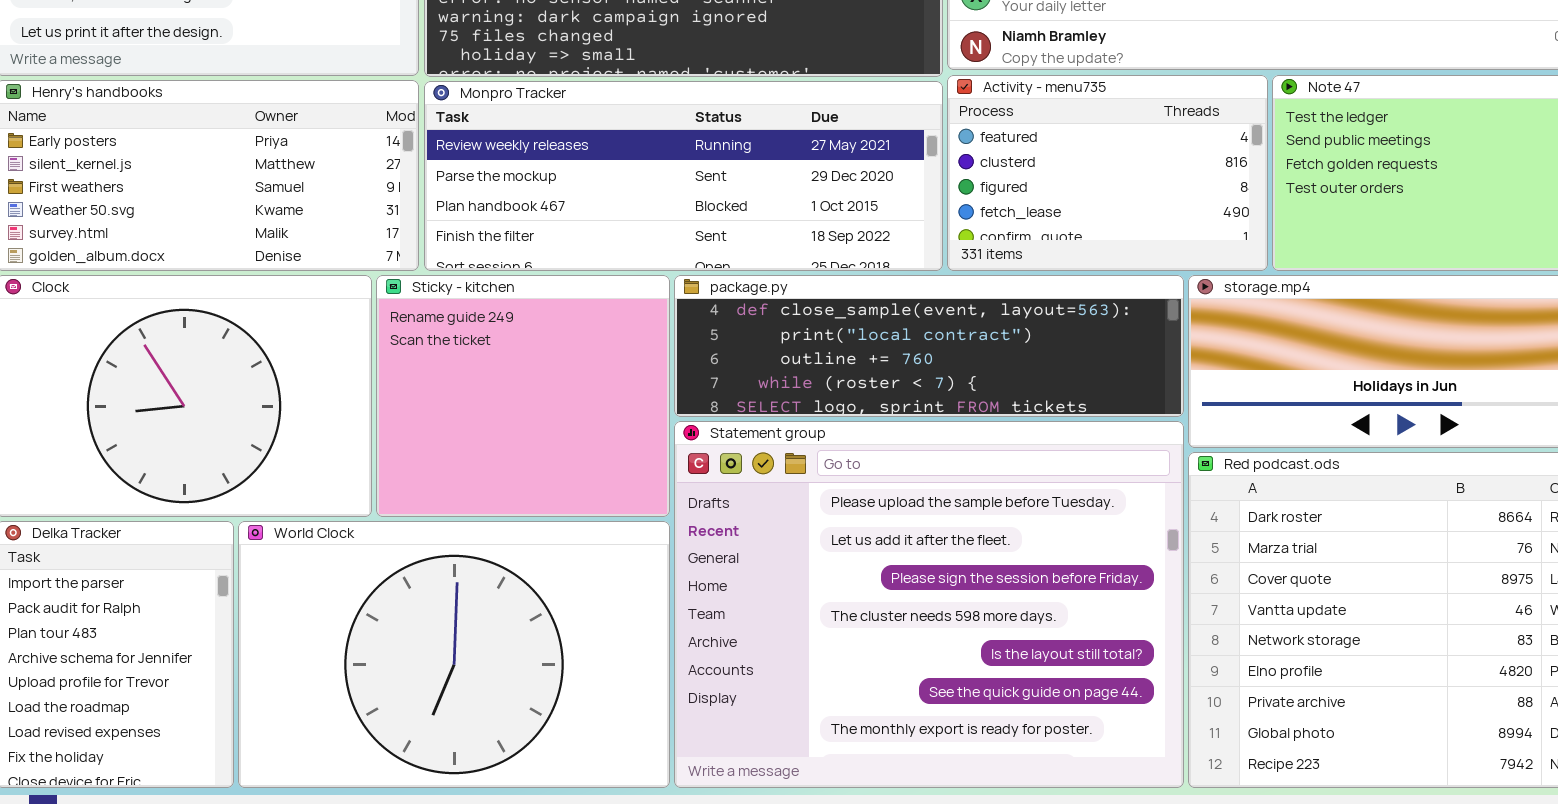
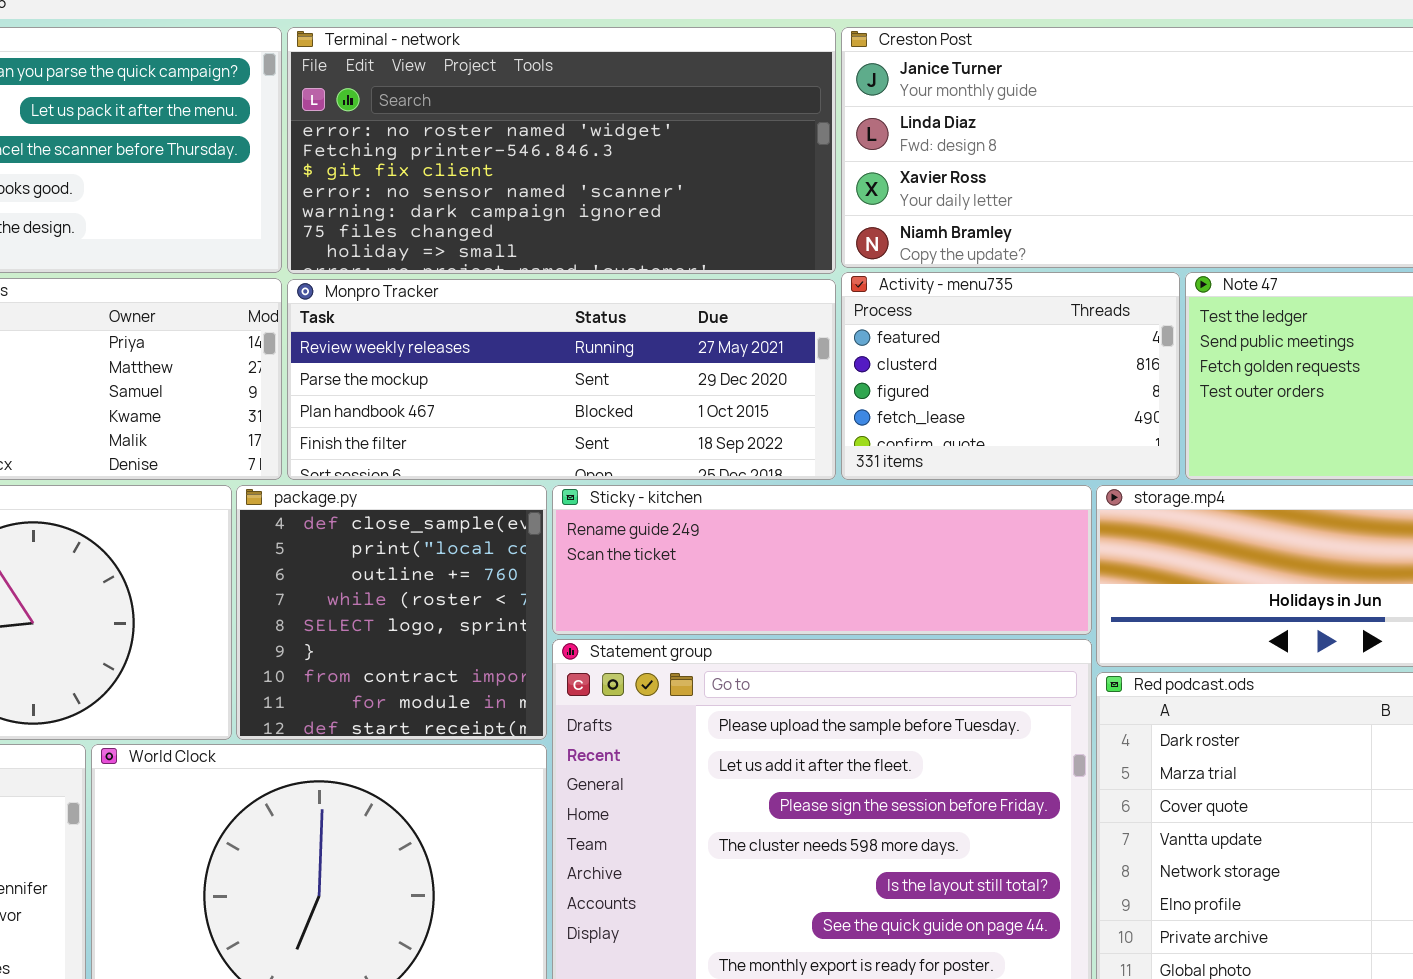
Sticky - kitchen: [376,275,670,517] -> [552,485,1092,635], moved, resized
package.py: [674,275,1184,417] -> [236,485,547,740], moved, resized

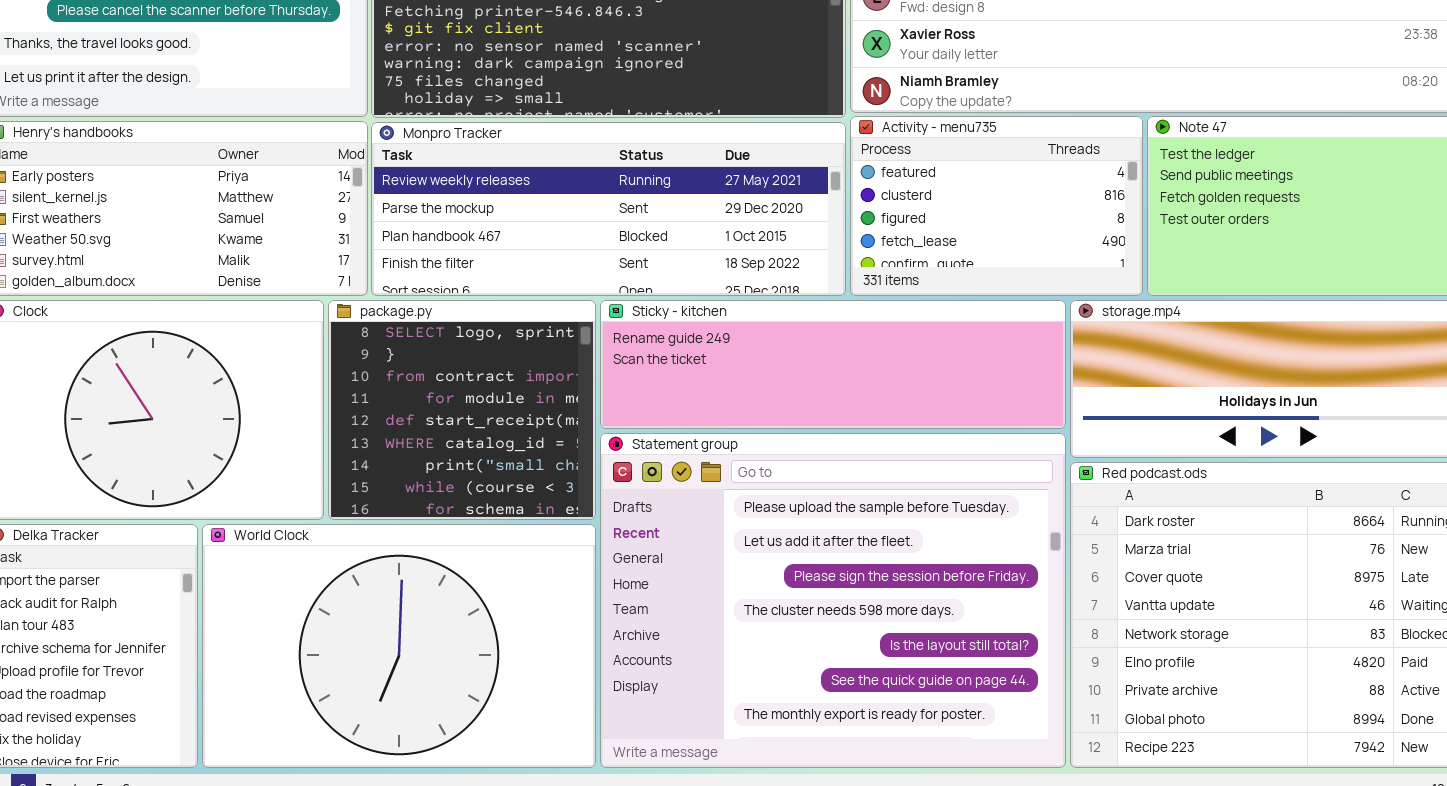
package.py: [236,485,547,740] -> [328,300,596,520], scrolled down 4 rows

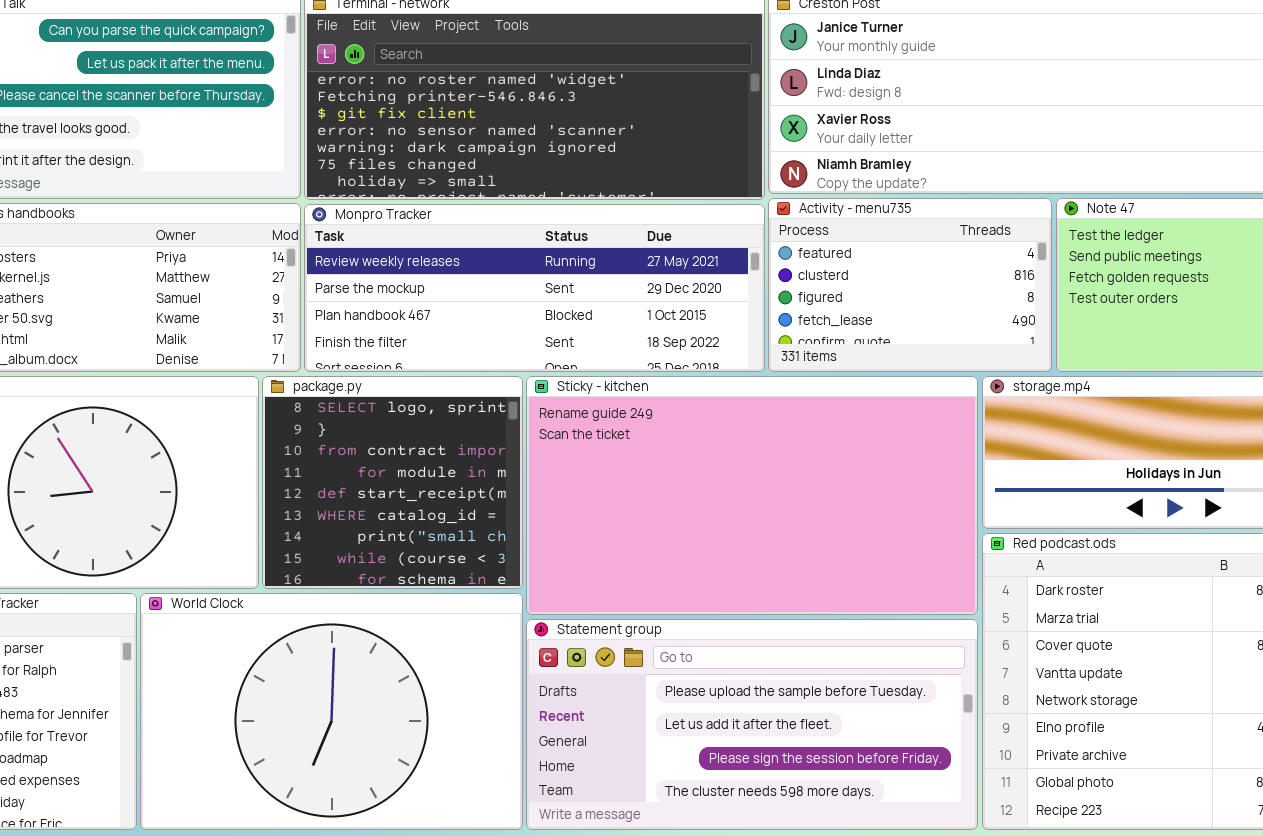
Sticky - kitchen: [600,300,1066,429] -> [526,376,978,615], resized
Statement group: [600,433,1066,768] -> [526,619,978,830], resized

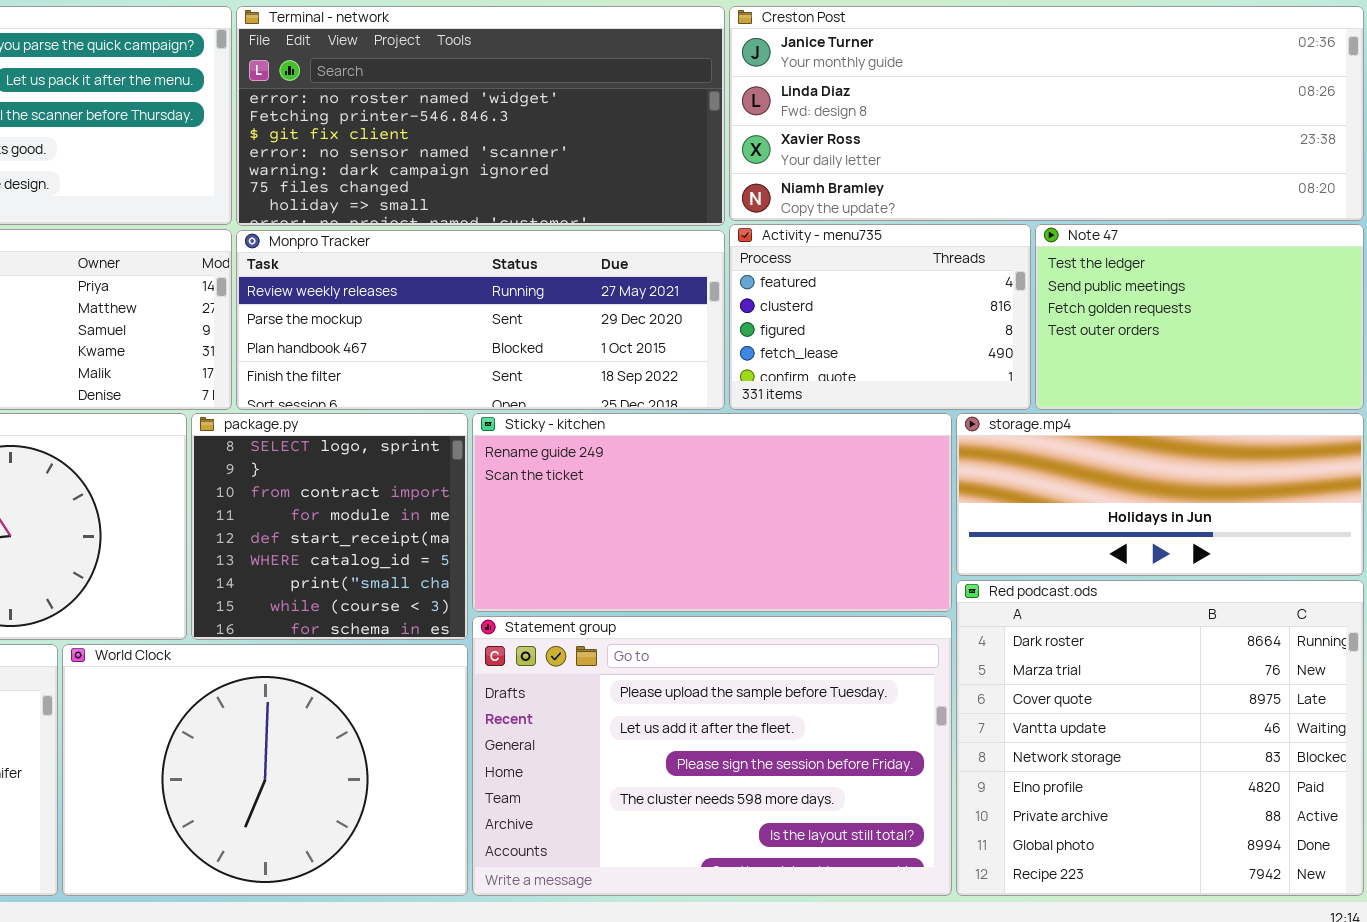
Sticky - kitchen: [526,376,978,615] -> [472,413,952,612], resized
Statement group: [526,619,978,830] -> [472,616,952,896], resized

